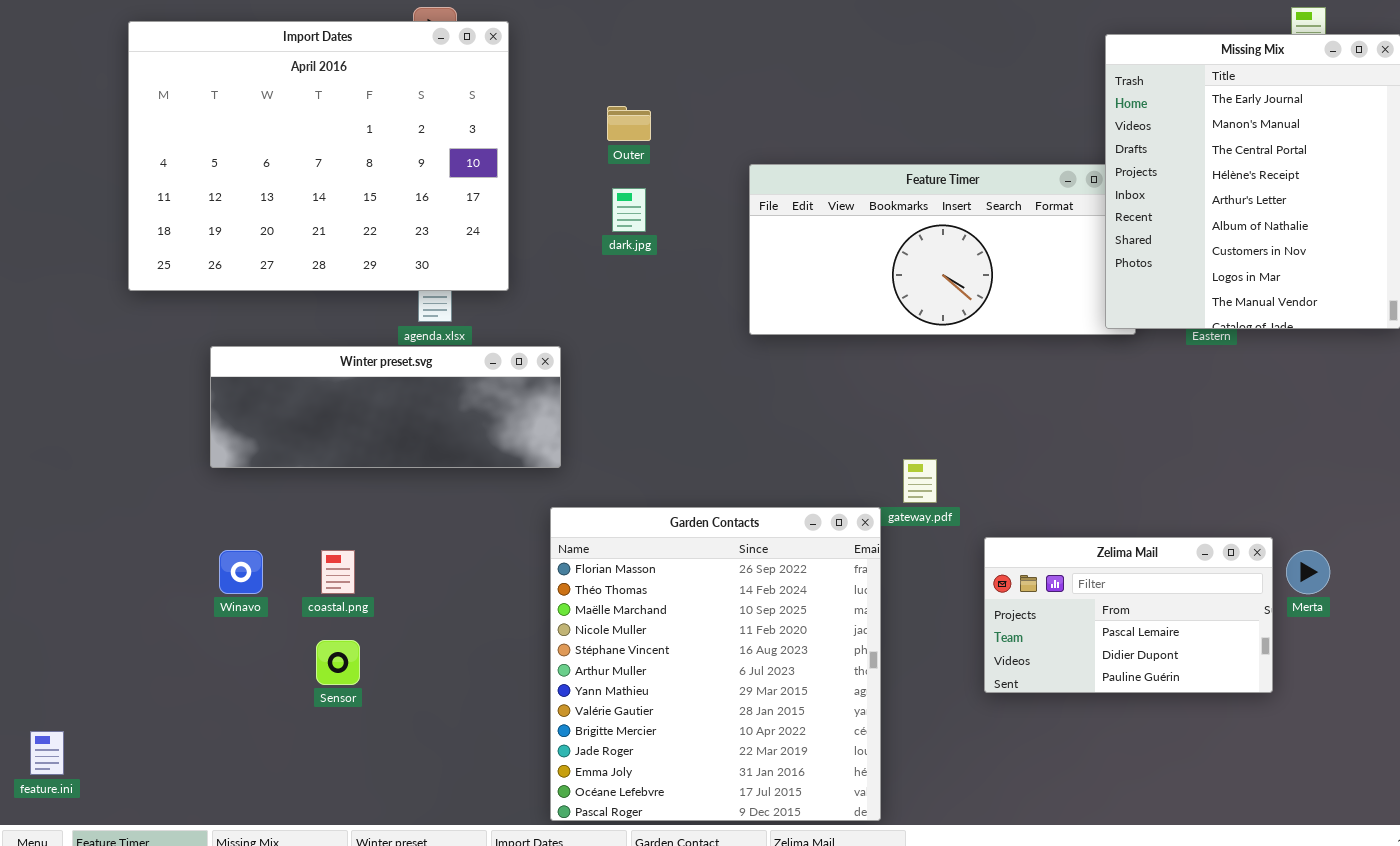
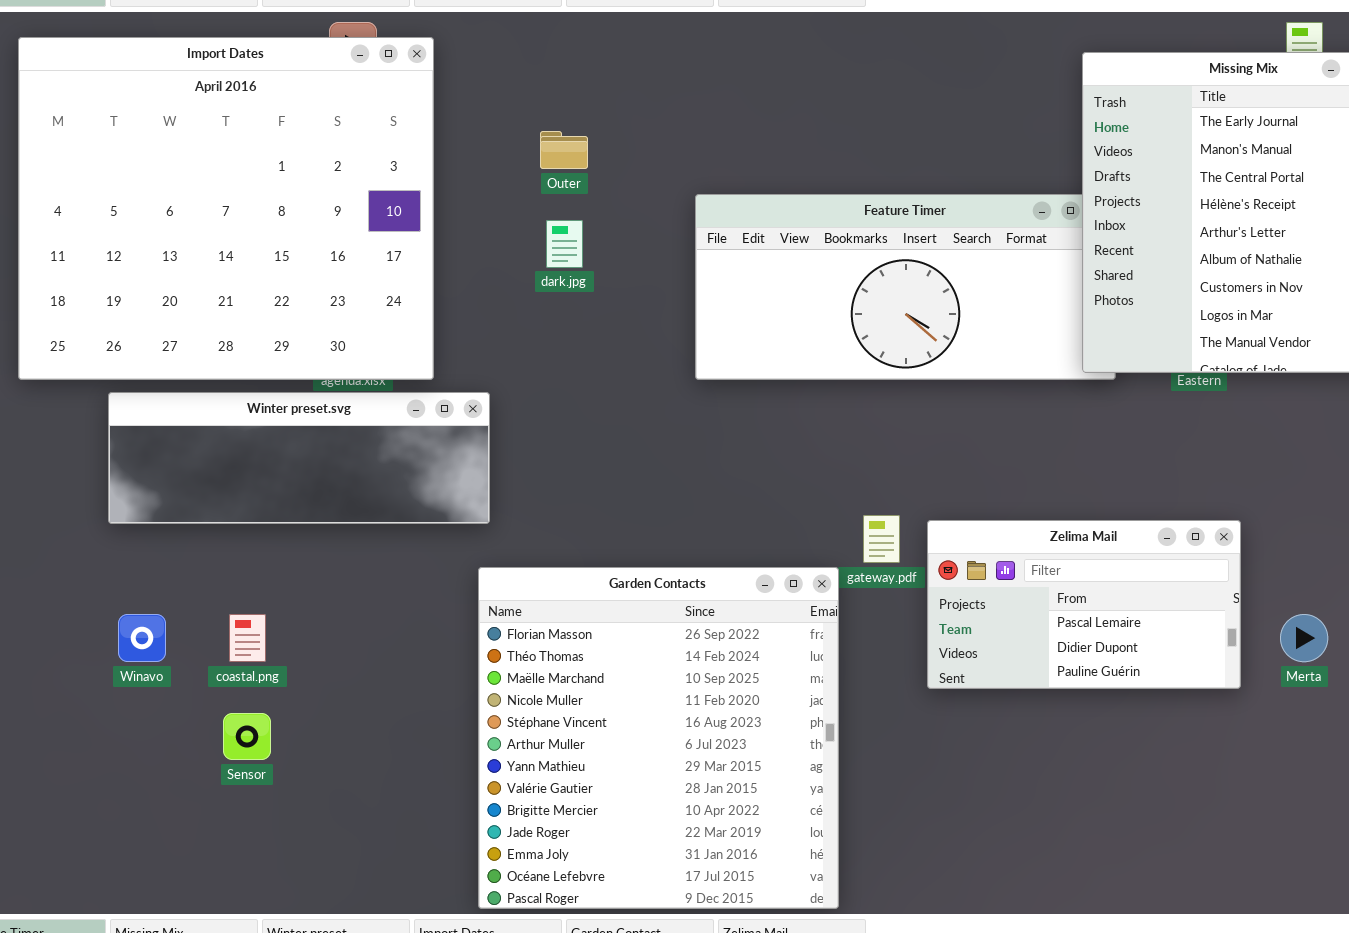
Import Dates: [128,21,509,291] -> [18,37,434,380], resized
Zelima Mail: [984,537,1273,693] -> [927,520,1241,689], moved

